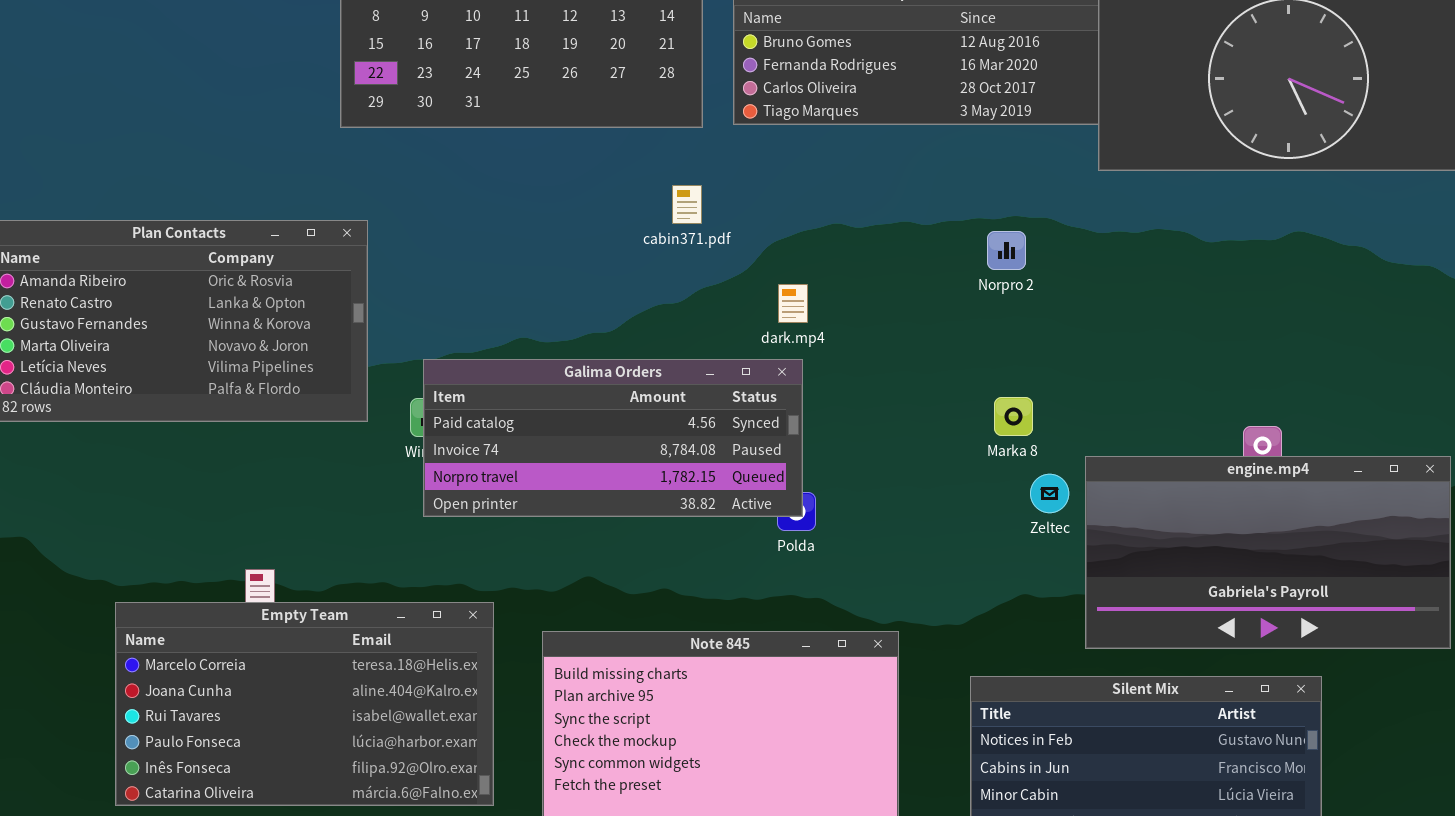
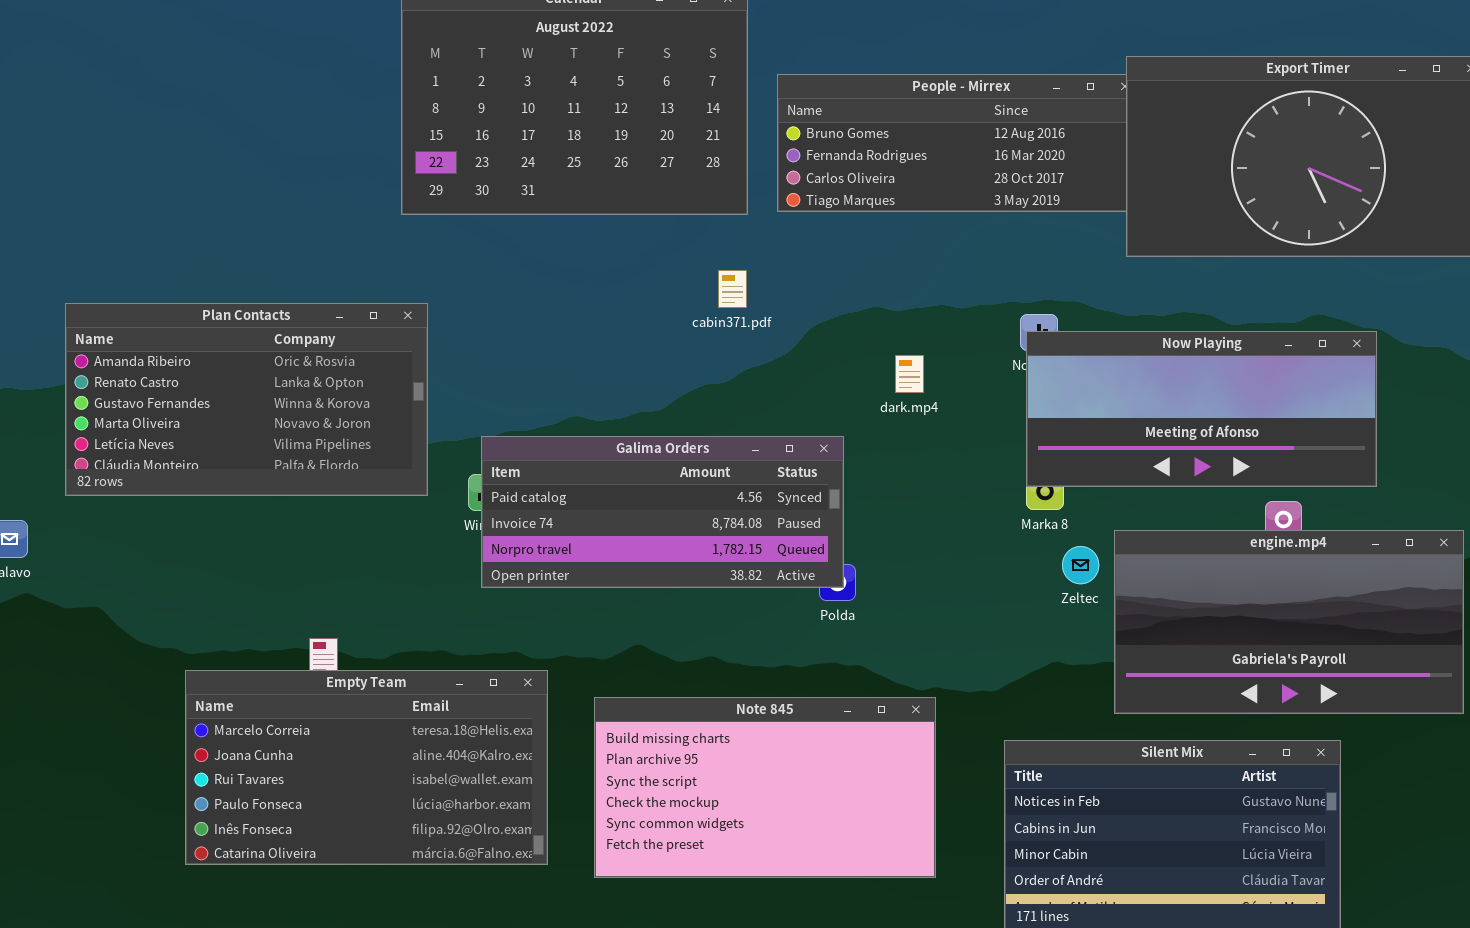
Now Playing: none -> [1026,331,1377,487], opened
dark.mp4: [778,284,808,323] -> [895,355,924,393], moved

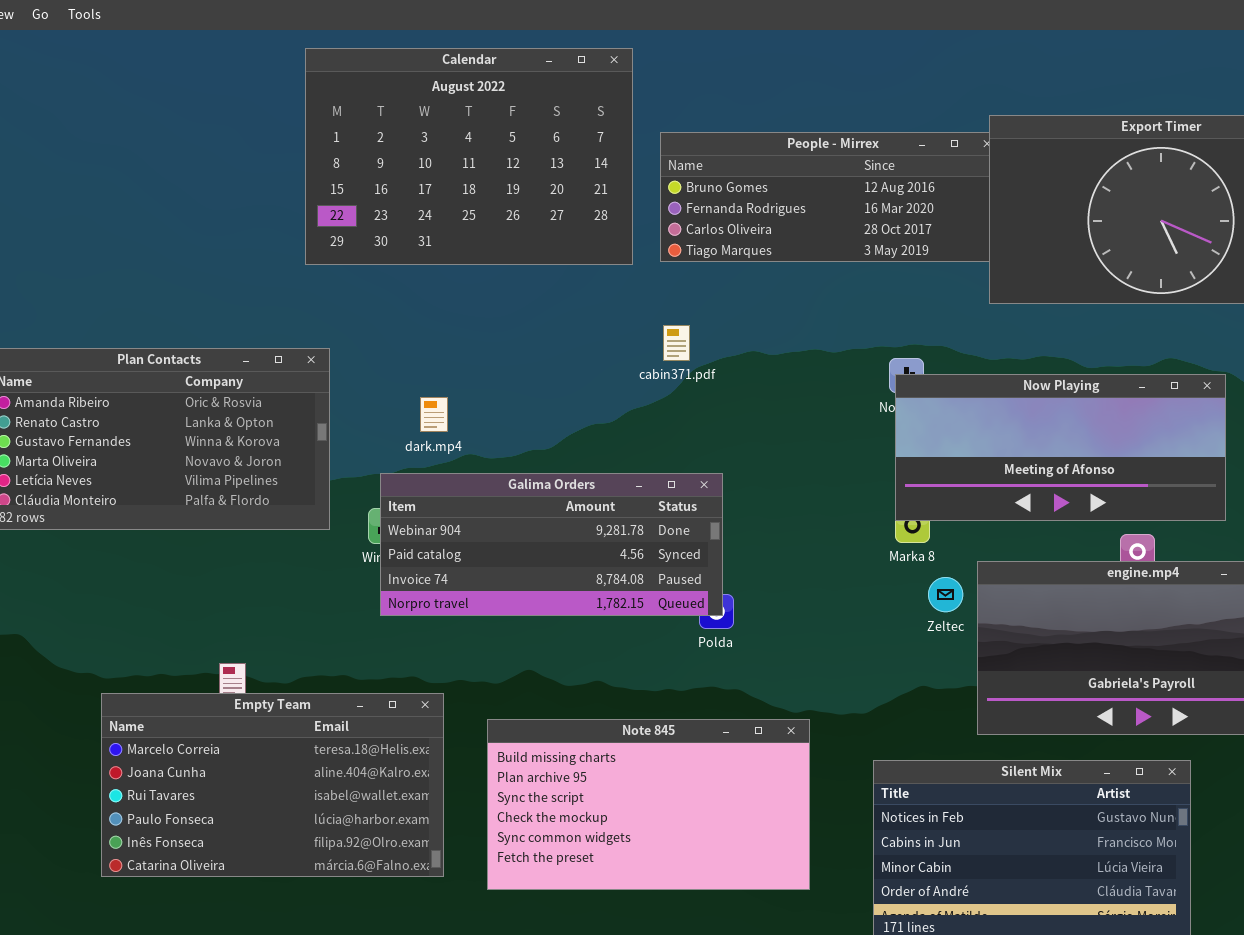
cabin371.pdf: [718,270,747,308] -> [663,325,690,361], moved
dark.mp4: [895,355,924,393] -> [420,397,448,432], moved
Galima Orders: [481,436,844,588] -> [380,473,723,616], scrolled up 1 row

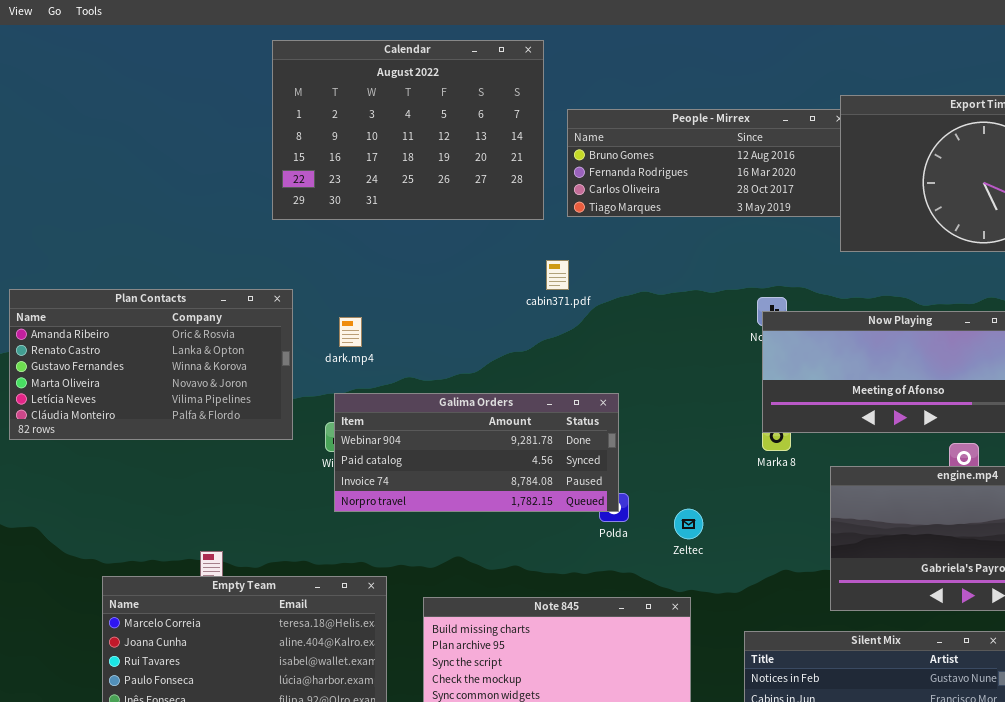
cabin371.pdf: [663,325,690,361] -> [546,260,569,290], moved
dark.mp4: [420,397,448,432] -> [339,317,362,347], moved
Zeltec: [928,577,963,612] -> [674,509,703,539], moved

